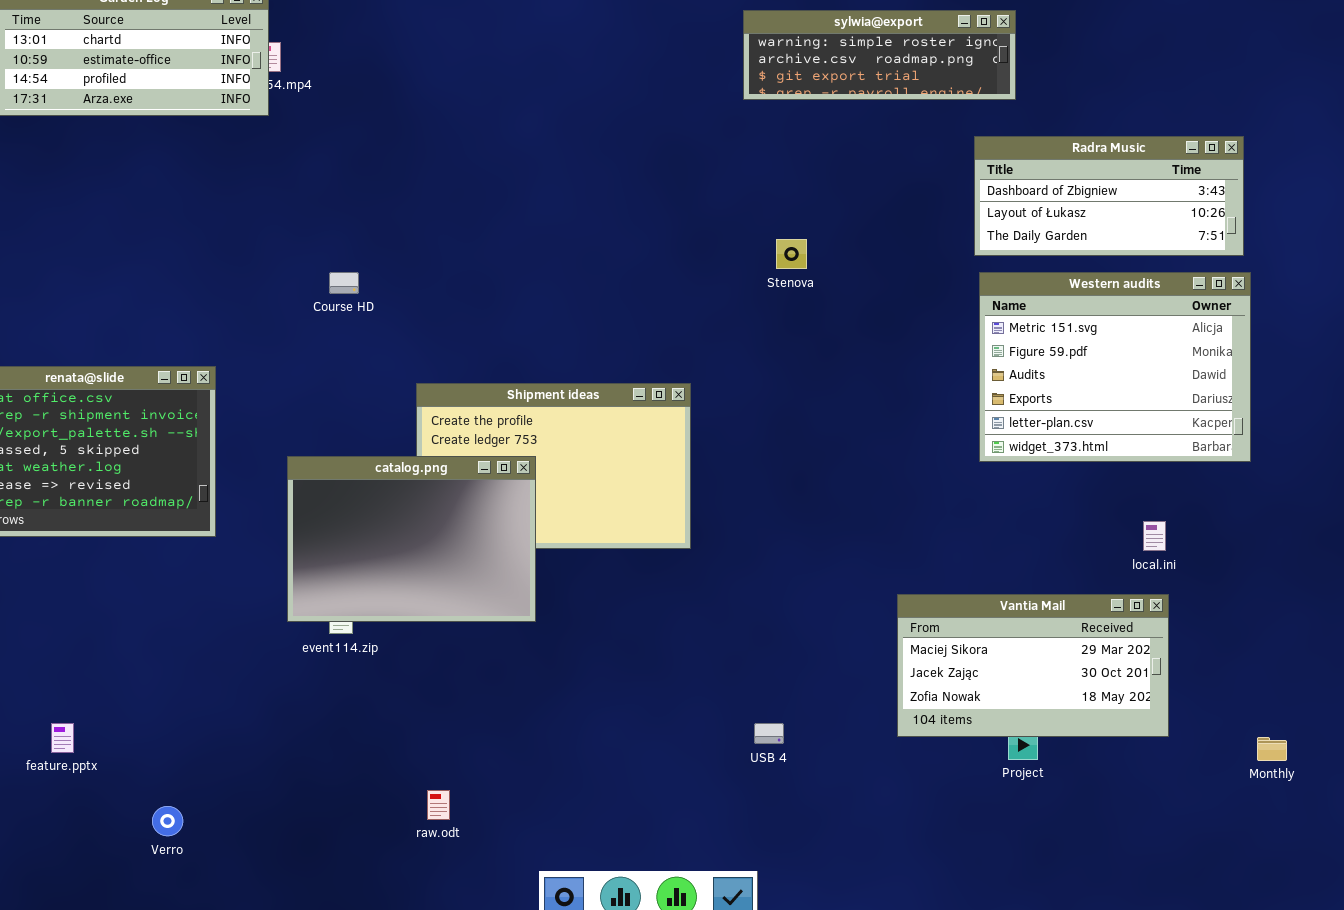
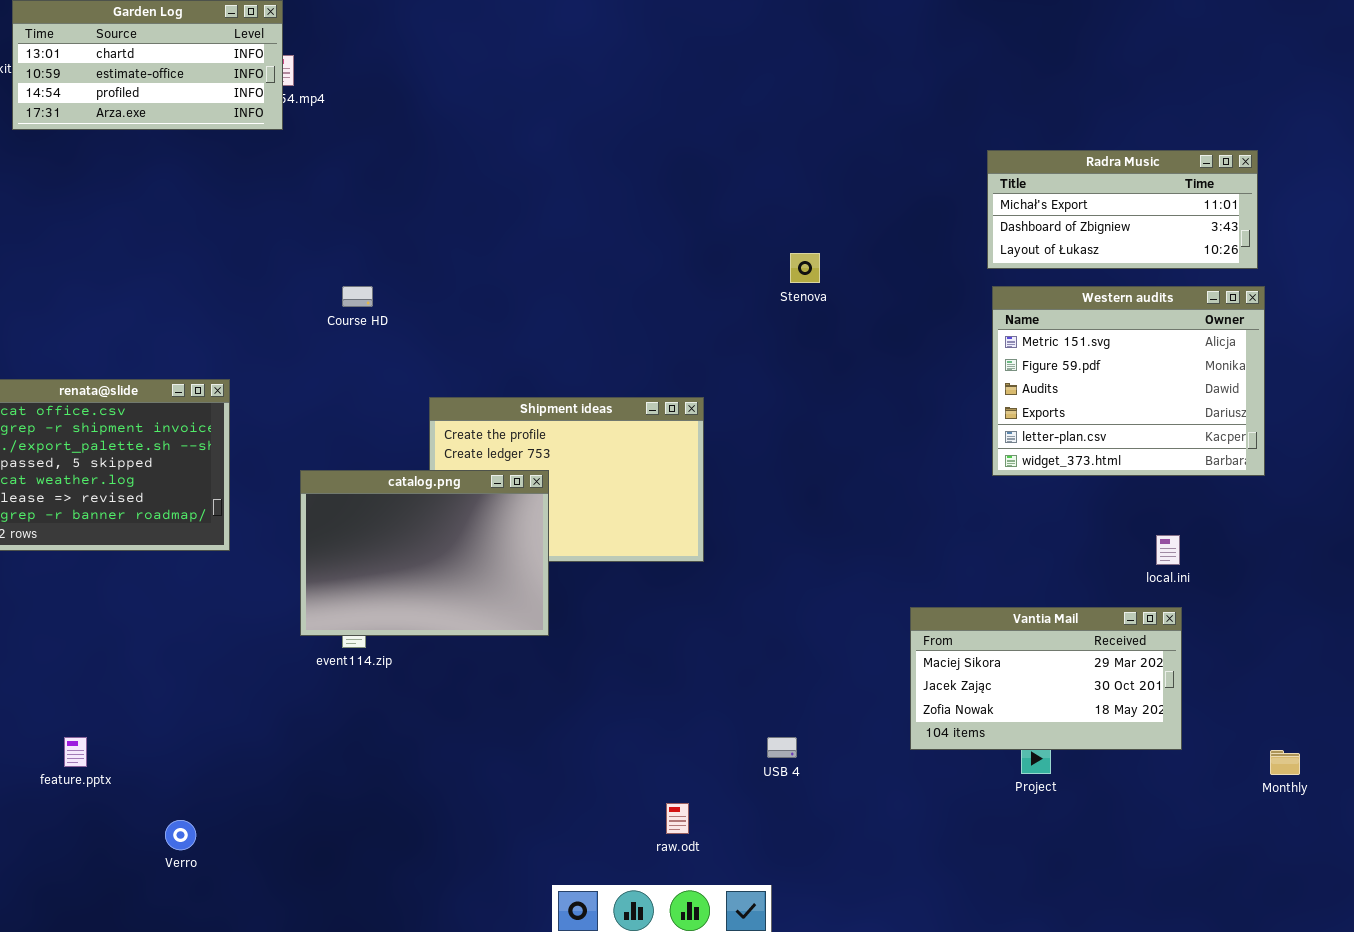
sylwia@export: [743,10,1016,100] -> none, closed
Radra Music: [974,136,1244,256] -> [987,150,1258,269], scrolled up 1 row
raw.odt: [427,790,450,820] -> [666,803,689,834], moved

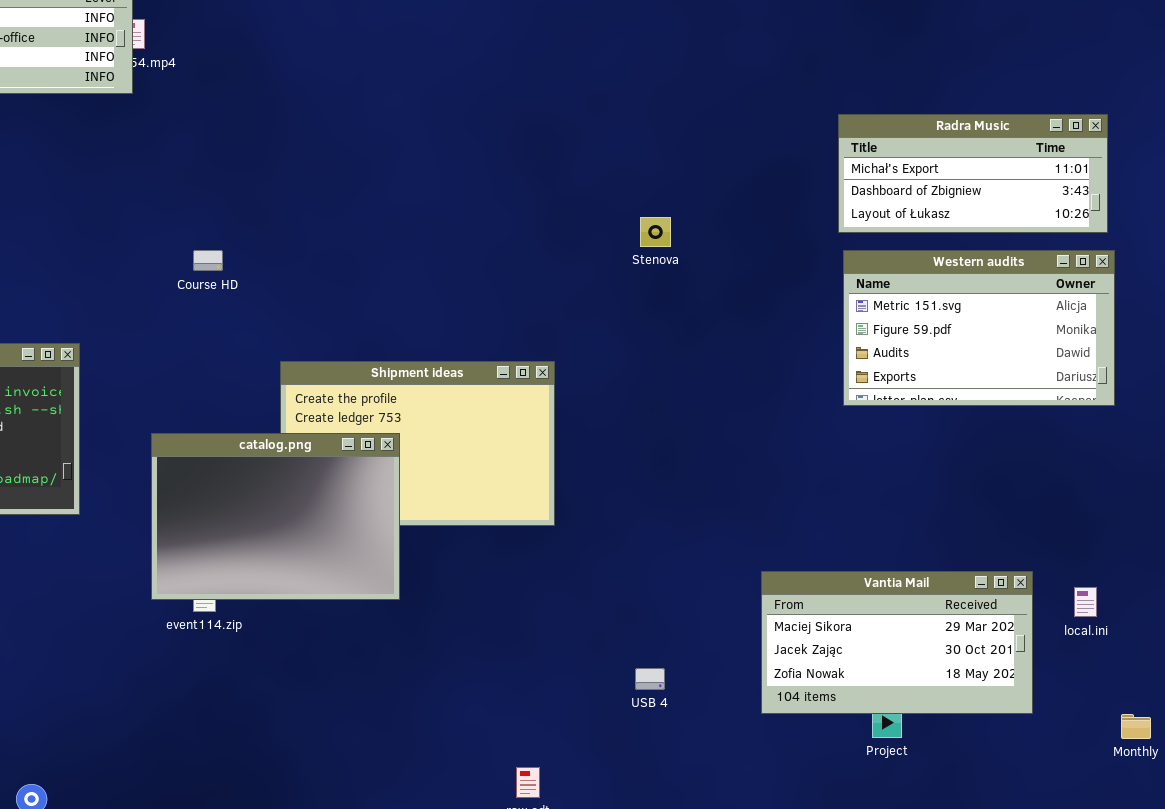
Western audits: [992,286,1265,476] -> [843,250,1115,406], resized
local.ini: [1156,535,1180,565] -> [1074,587,1097,617], moved
USB 4: [767,737,797,758] -> [635,668,665,690], moved

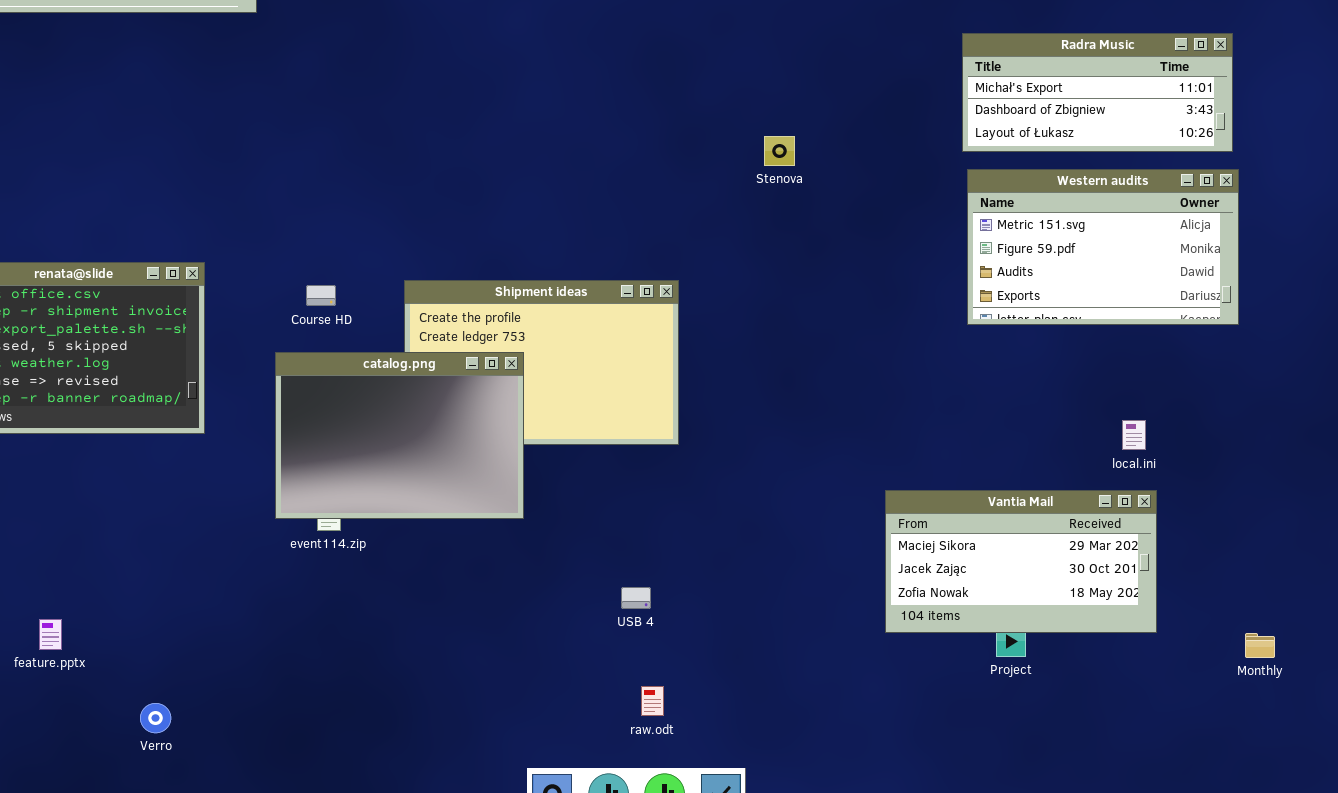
Course HD: [193,250,223,271] -> [306,285,336,306], moved
local.ini: [1074,587,1097,617] -> [1122,420,1146,450], moved
USB 4: [635,668,665,690] -> [621,587,651,609], moved

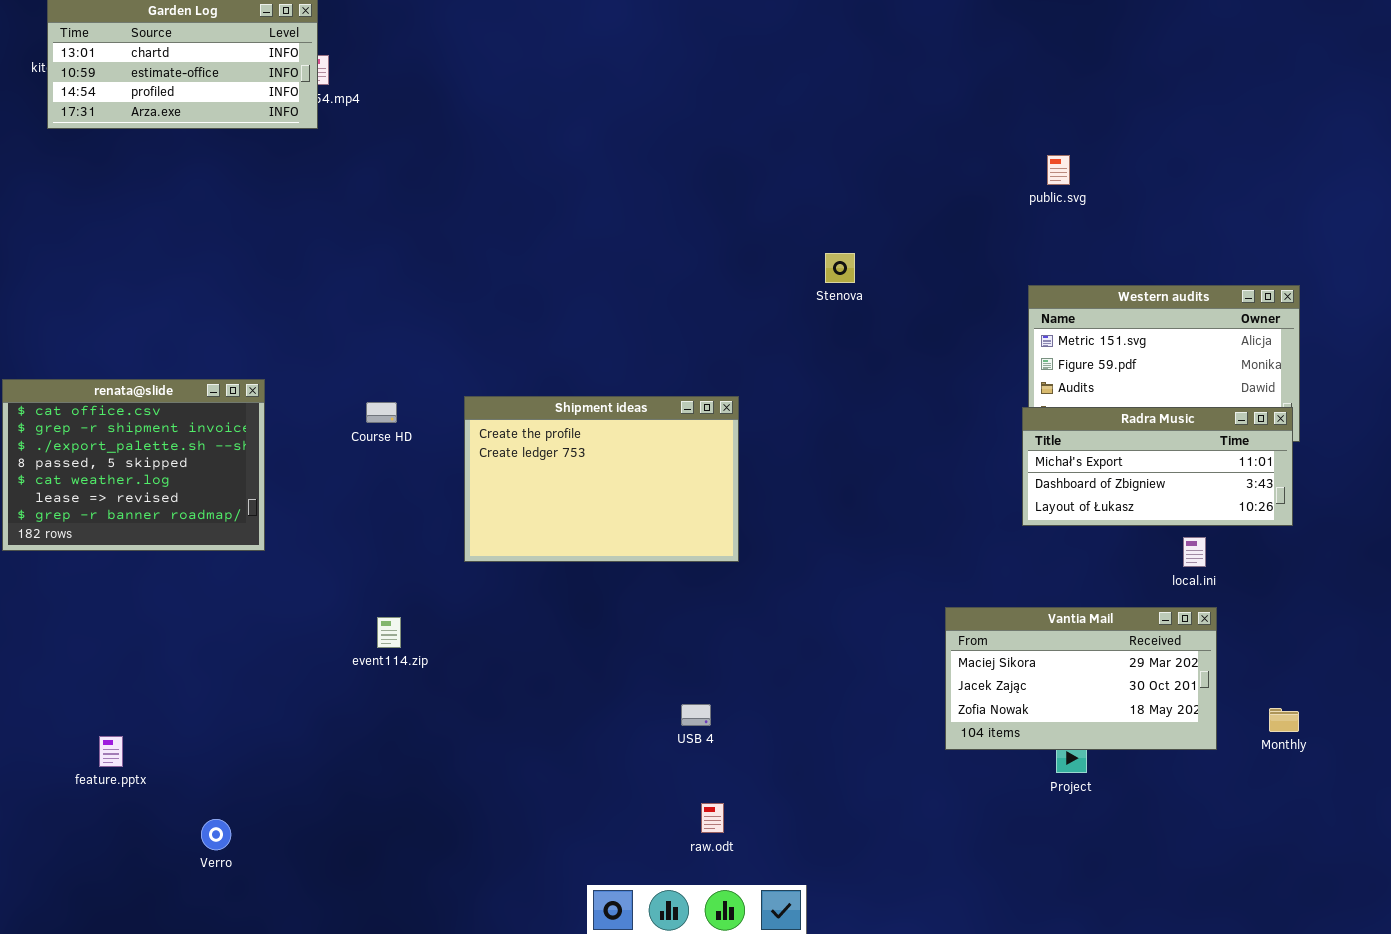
Radra Music: [962,33,1233,152] -> [1022,407,1293,526], moved
catalog.png: [275,352,524,519] -> none, closed
Monthly: [1245,633,1275,658] -> [1269,708,1299,732], moved

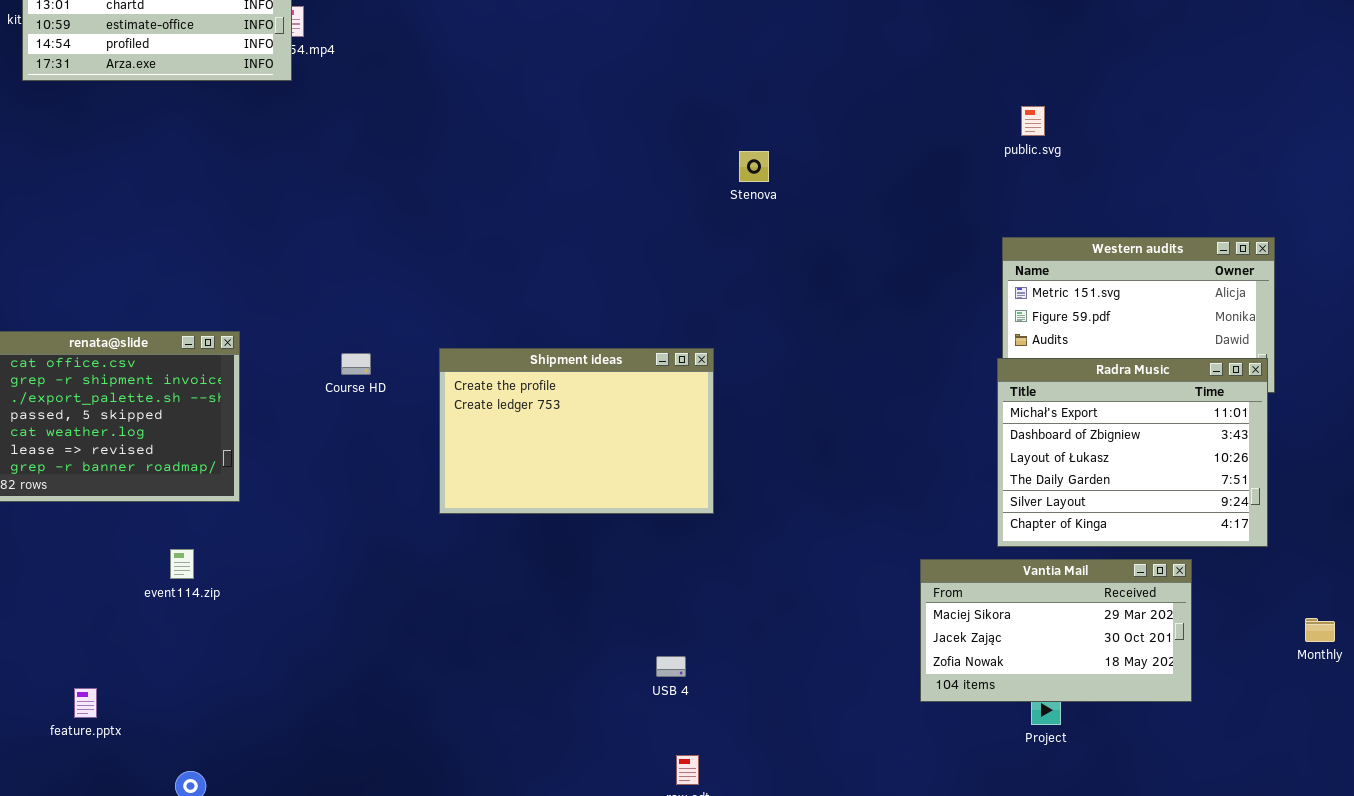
Stenova: [825,253,855,283] -> [739,151,769,182], moved
Radra Music: [1022,407,1293,526] -> [997,358,1268,547], resized
event114.zip: [377,617,401,648] -> [170,549,194,579], moved
Monthly: [1269,708,1299,732] -> [1305,618,1335,642], moved

